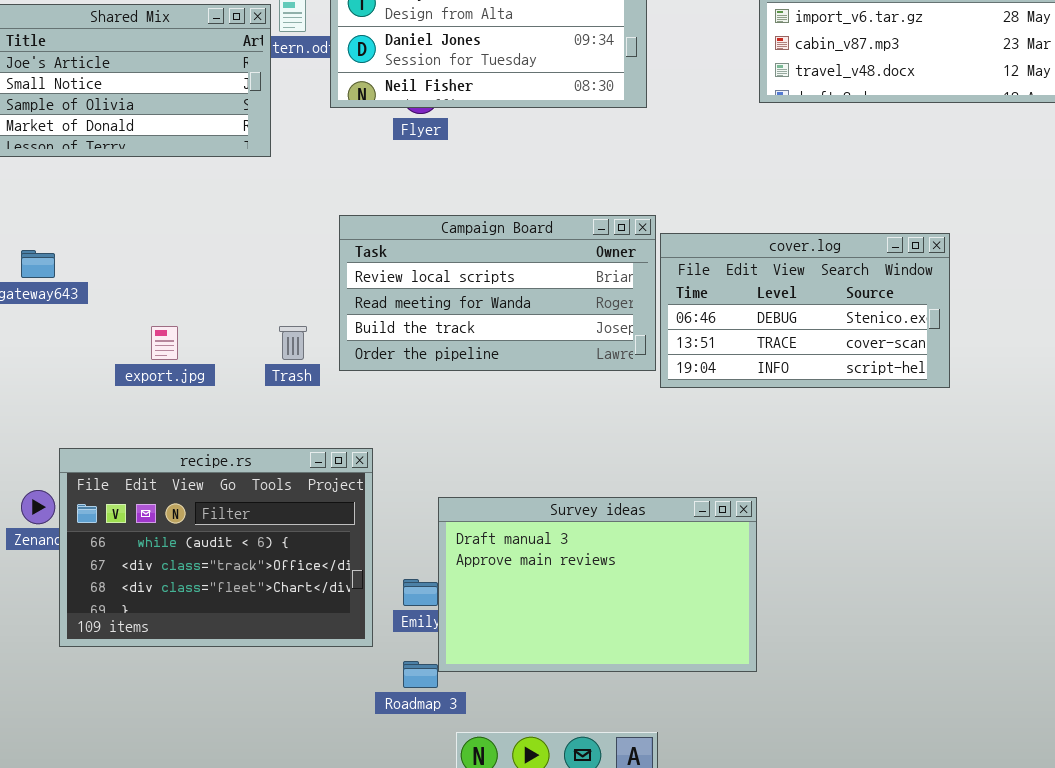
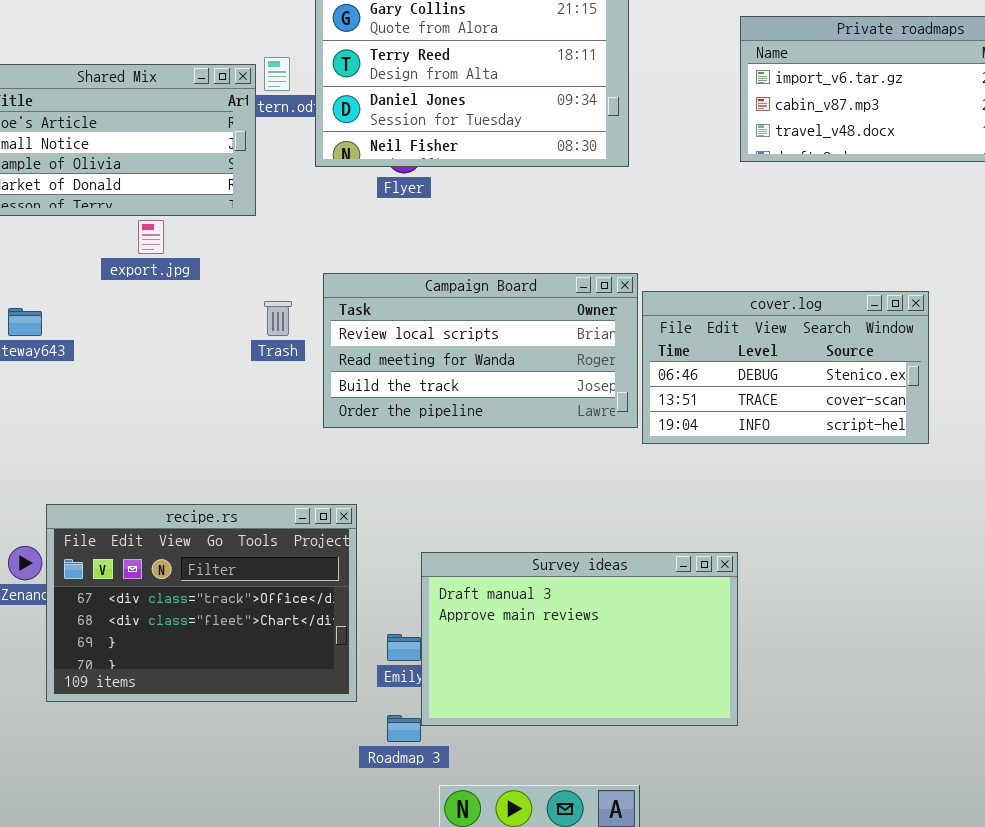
export.jpg: [151,326,178,360] -> [138,220,164,254], moved
Trash: [279,326,307,360] -> [264,301,292,336], moved
recipe.rs: [59,448,373,647] -> [46,504,357,702], scrolled down 1 row

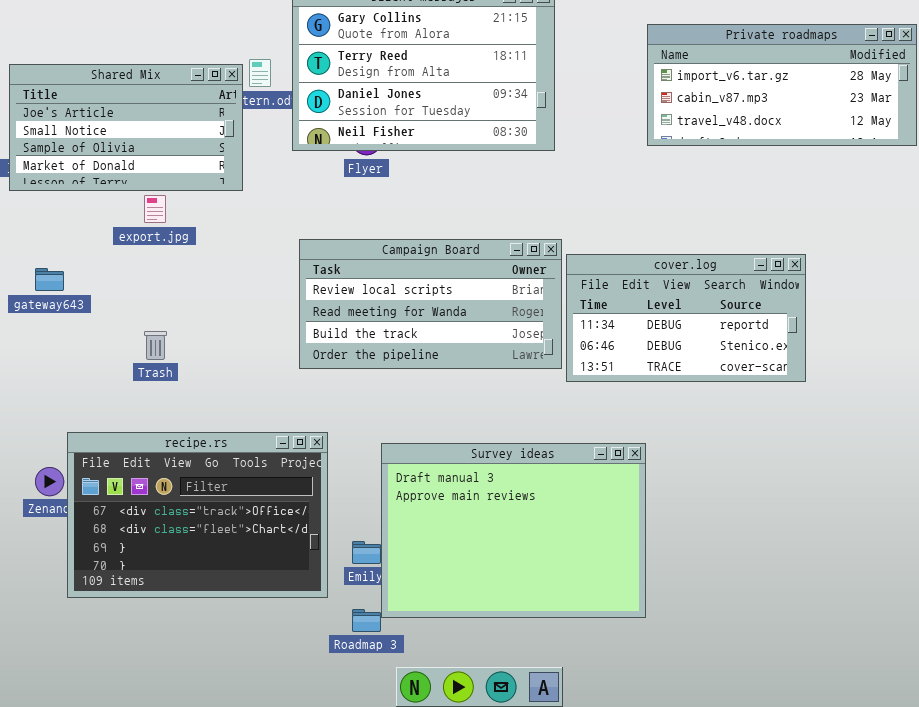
cover.log: [642,291,929,444] -> [566,254,806,382], scrolled up 1 row
Trash: [264,301,292,336] -> [144,331,167,360], moved
Survey ideas: [421,552,738,726] -> [381,443,646,618], resized

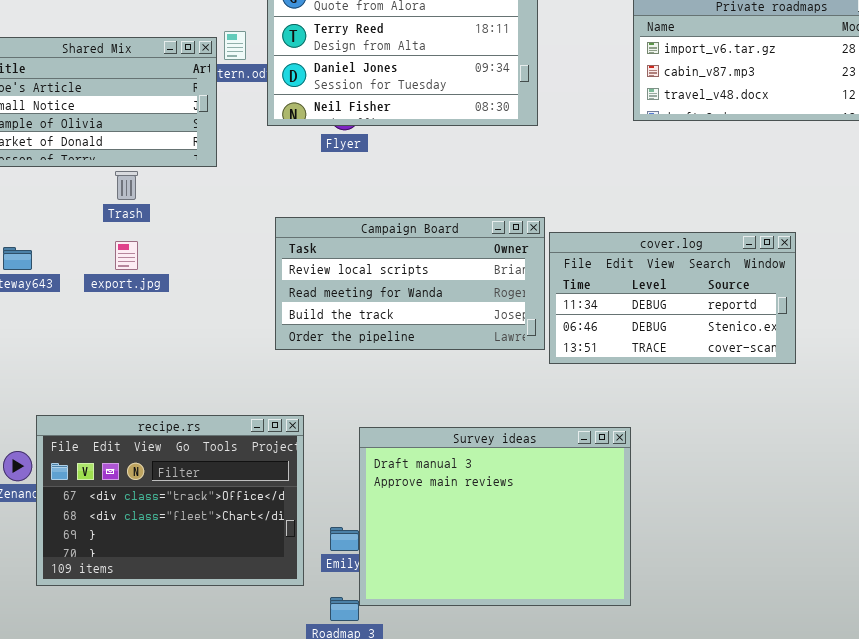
export.jpg: [144,195,166,223] -> [115,241,138,270], moved
Trash: [144,331,167,360] -> [115,171,138,200], moved

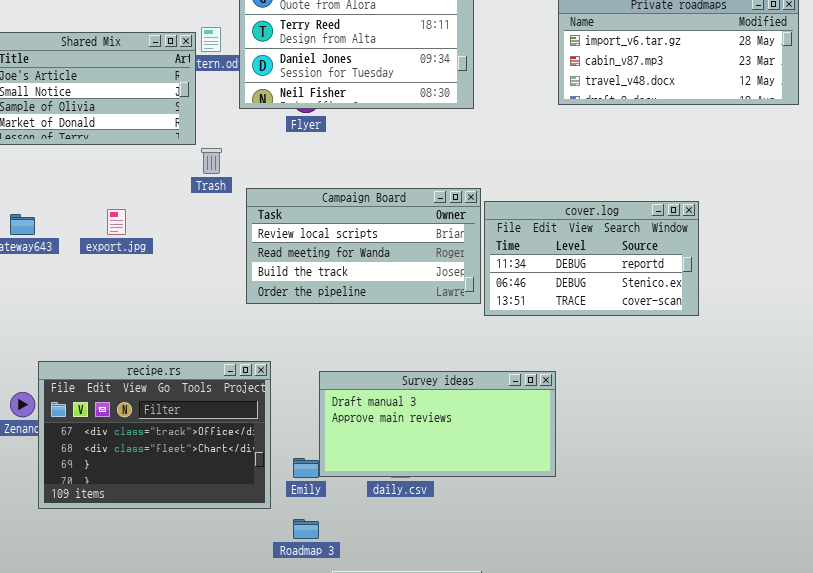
Trash: [115,171,138,200] -> [201,148,222,174], moved
Survey ideas: [359,427,631,606] -> [319,371,556,477], resized

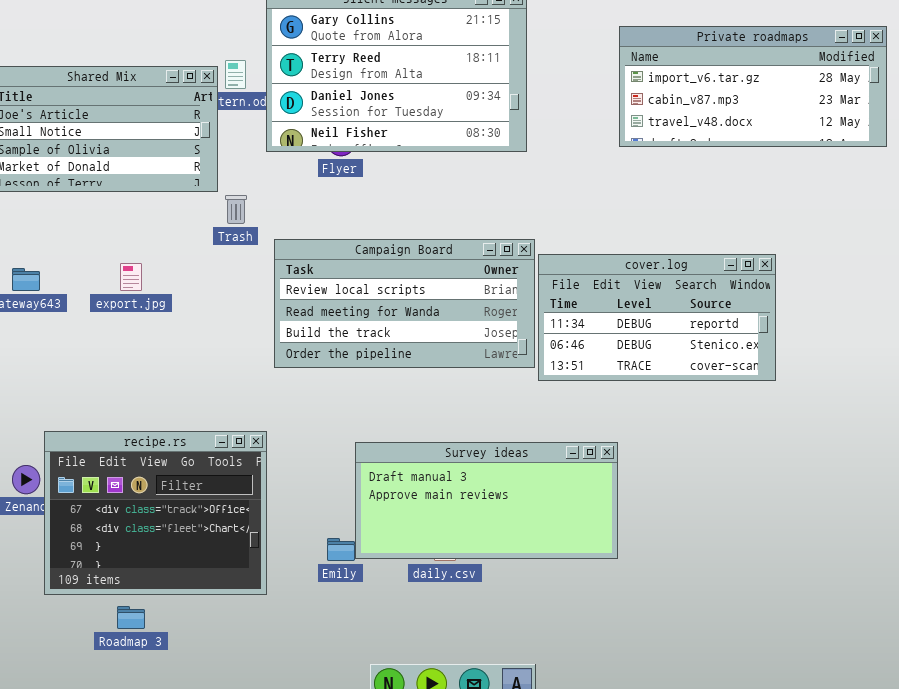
recipe.rs: [38,361,271,509] -> [44,431,267,595], resized
Roadmap 3: [293,519,319,539] -> [117,606,145,629], moved

